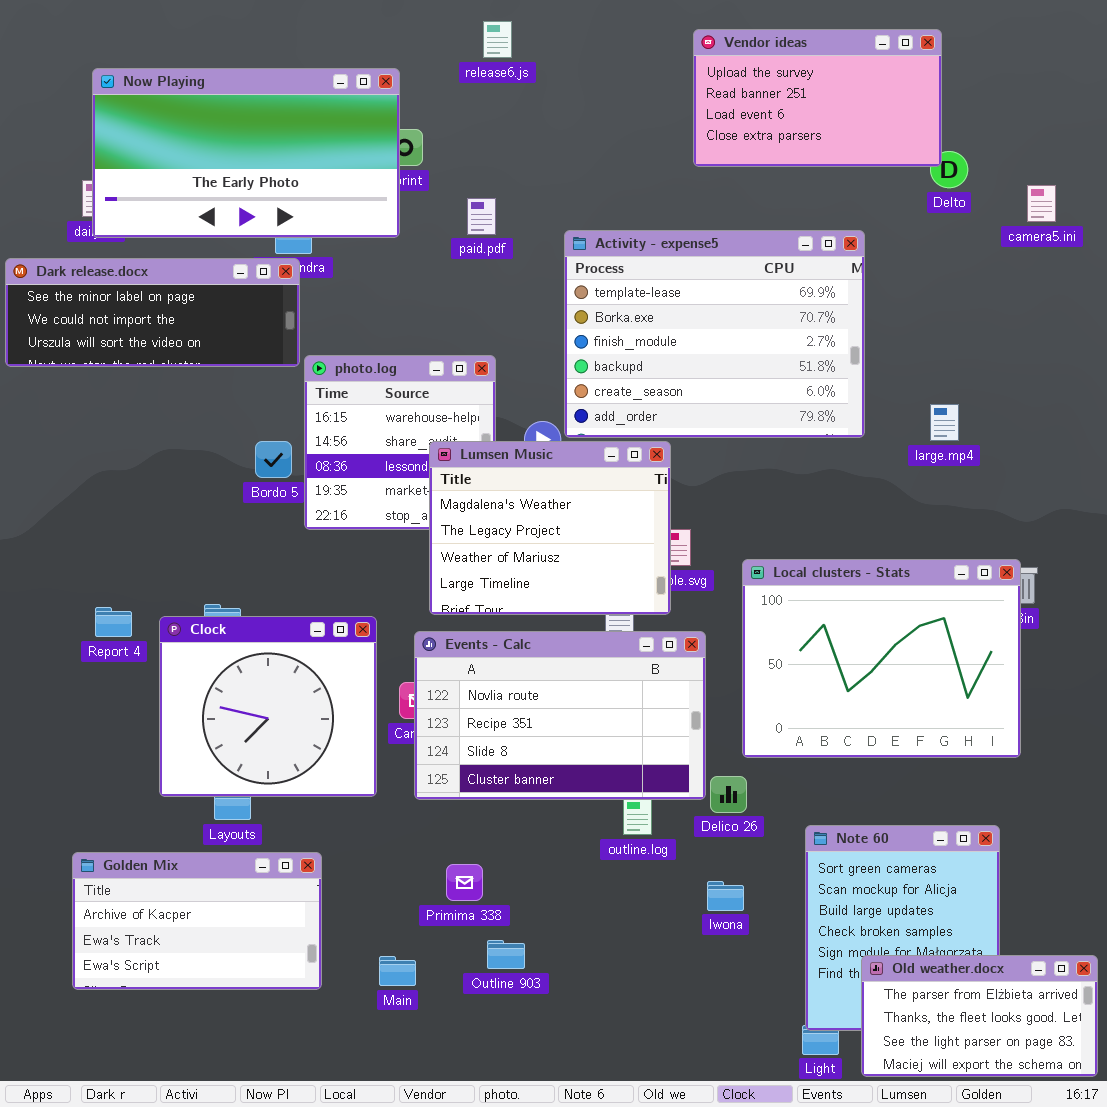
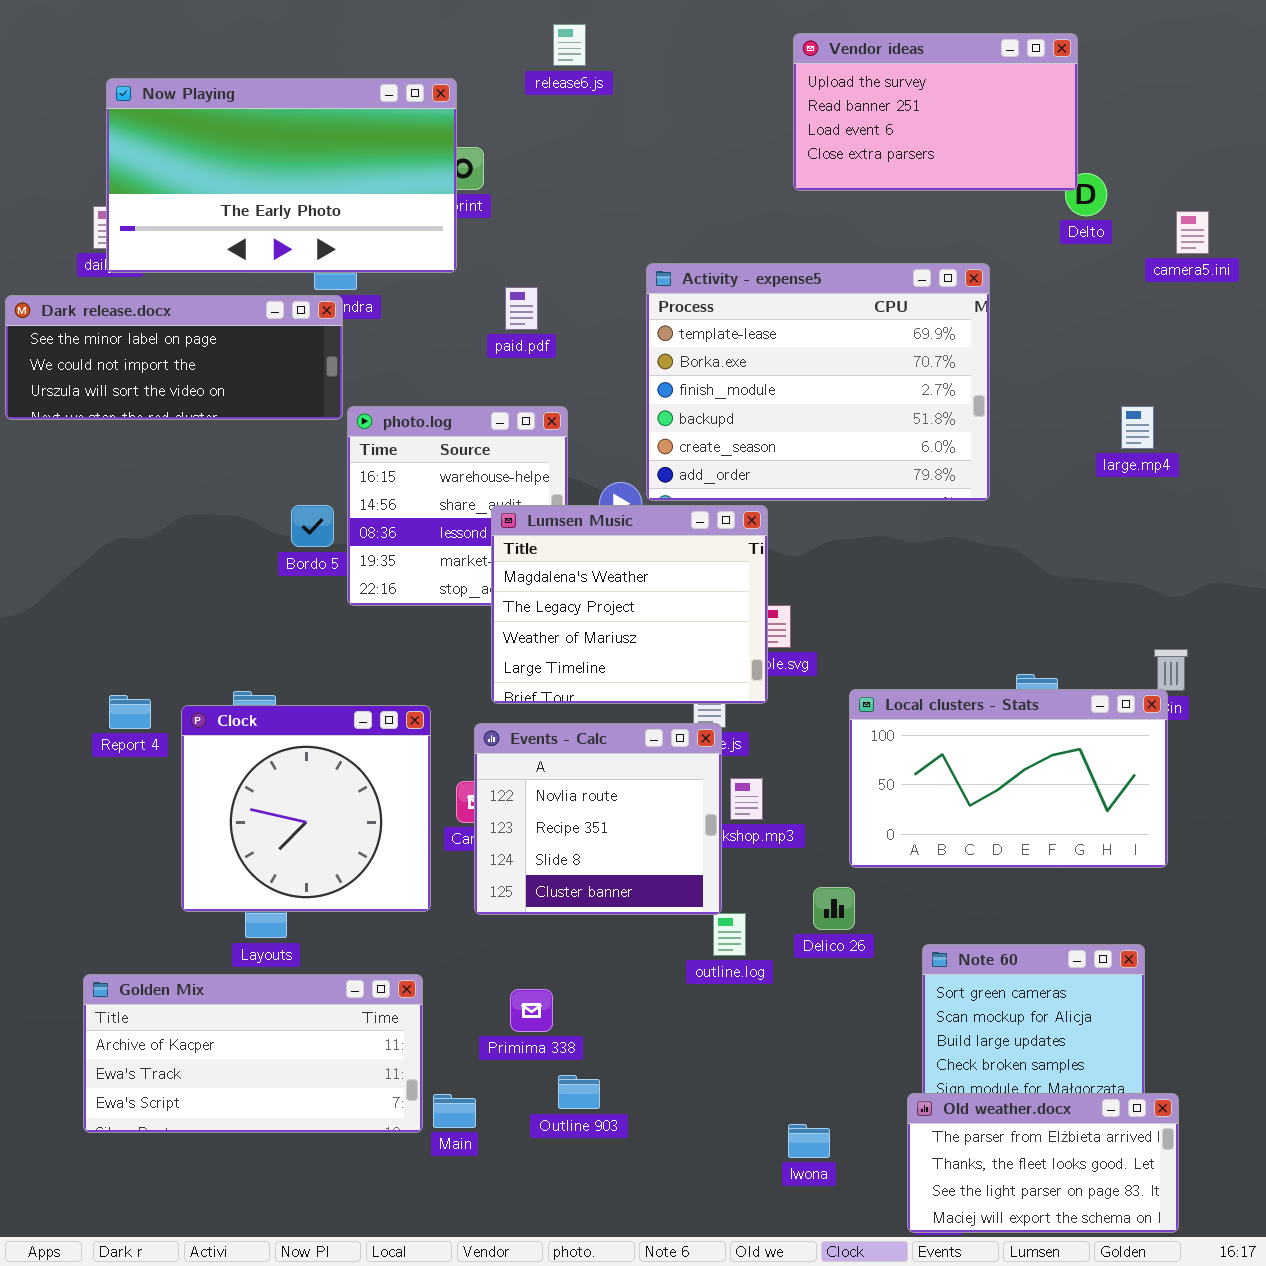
paid.pdf: [467,198,496,235] -> [505,287,538,330], moved
large.mp4: [930,404,959,441] -> [1121,406,1154,449], moved
Local clusters - Stats: [742,559,1021,758] -> [849,689,1168,868], resized
Events - Calc: [414,631,706,800] -> [474,723,722,915], resized
Golden Mix: [72,852,322,990] -> [83,974,423,1133], resized
Iwona: [707,881,744,911] -> [788,1124,830,1158], moved
Old weather.docx: [861,955,1098,1077] -> [907,1093,1179,1233], moved

